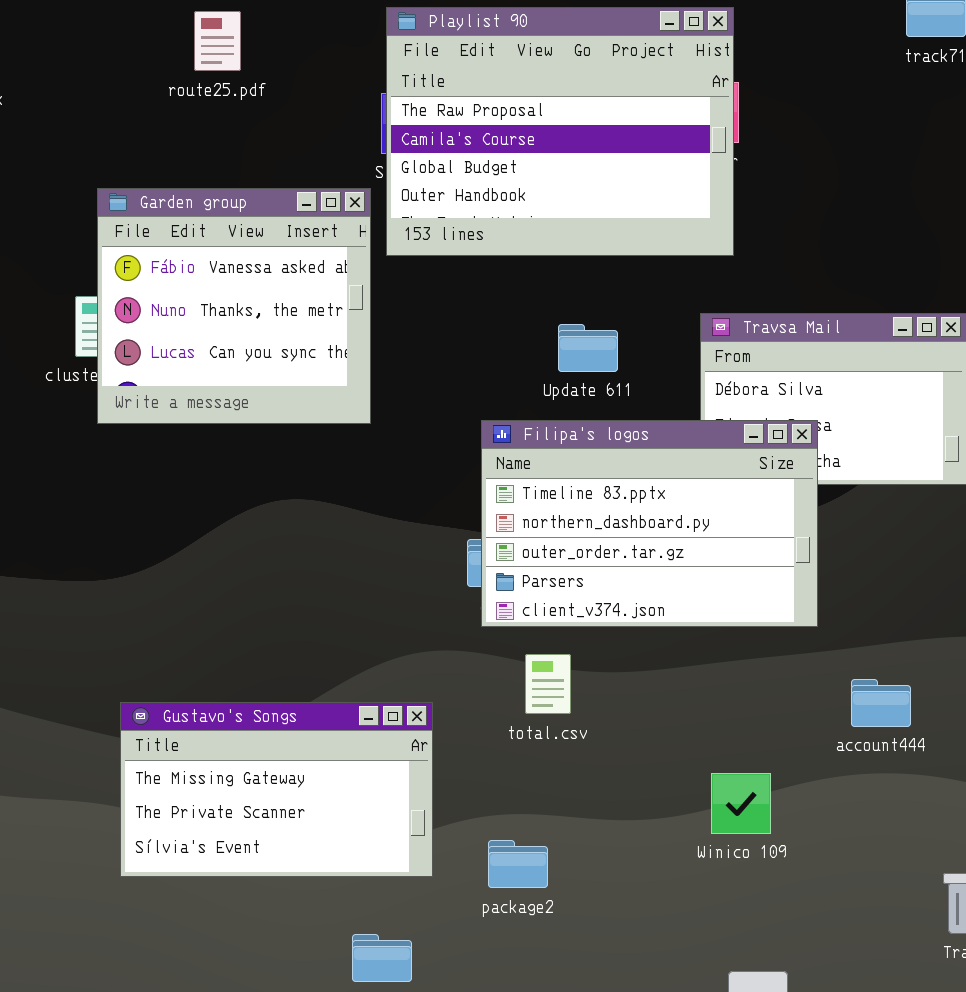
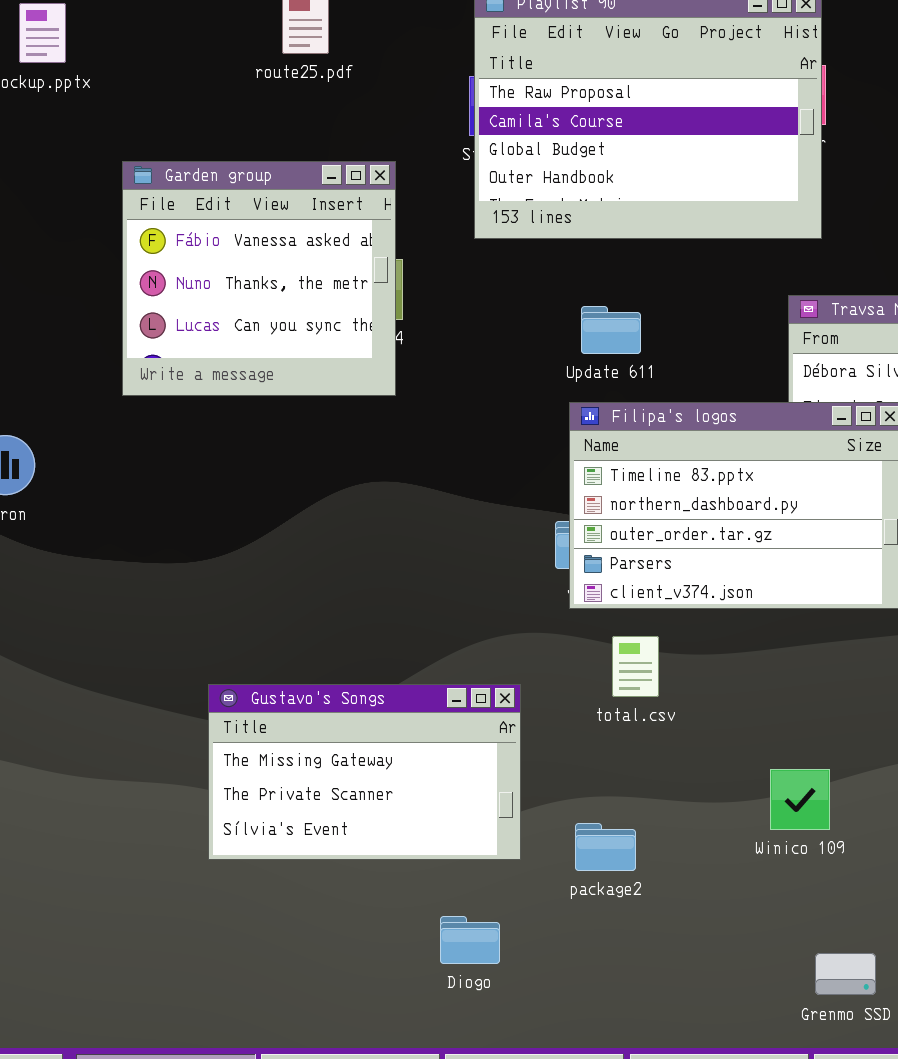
Garden group: [97,188,371,424] -> [122,161,396,396], moved
Update 611: [558,324,618,372] -> [581,306,641,354], moved
Winico 109: [711,773,771,834] -> [770,769,830,830], moved

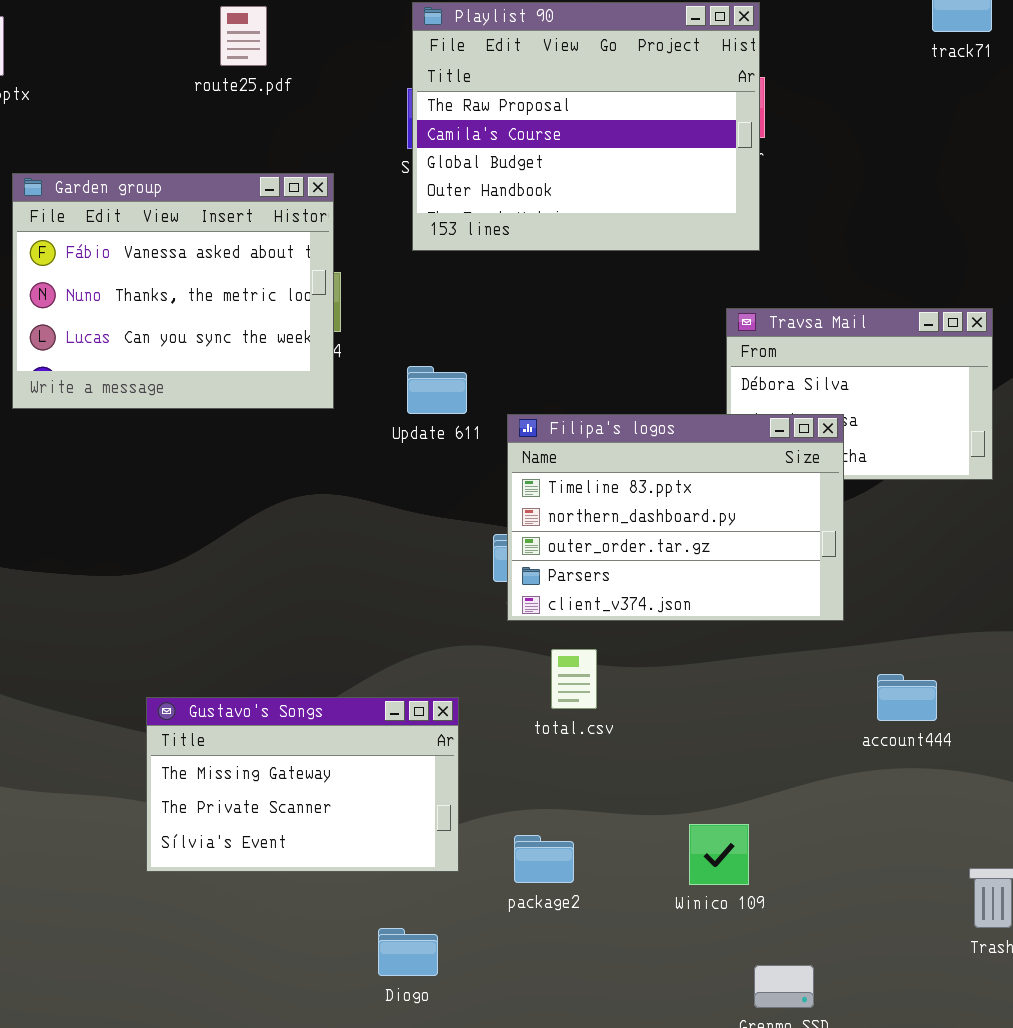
Garden group: [122,161,396,396] -> [12,173,334,409], resized
Update 611: [581,306,641,354] -> [407,366,467,414], moved
Winico 109: [770,769,830,830] -> [689,824,749,885], moved

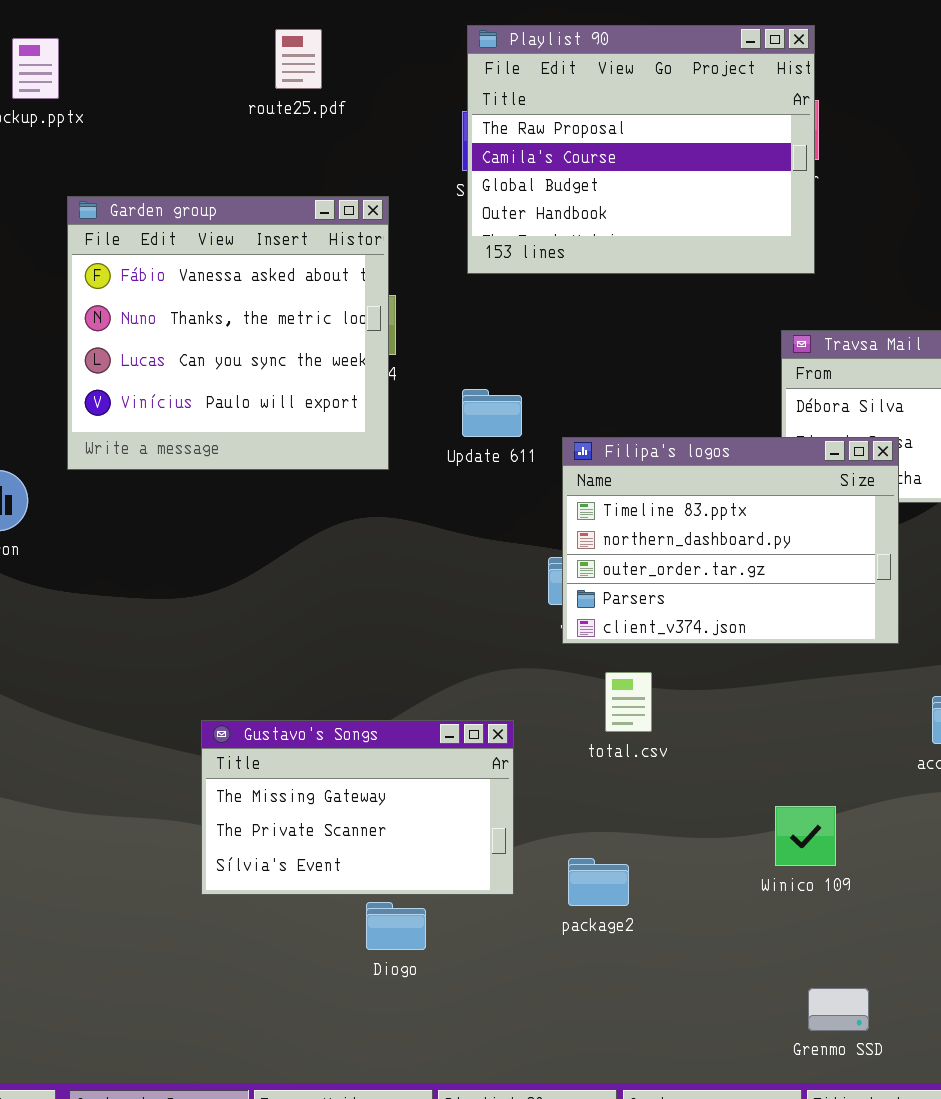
Garden group: [12,173,334,409] -> [67,196,389,470], resized
Winico 109: [689,824,749,885] -> [775,806,836,866], moved
Diogo: [378,928,438,976] -> [366,902,426,950], moved

